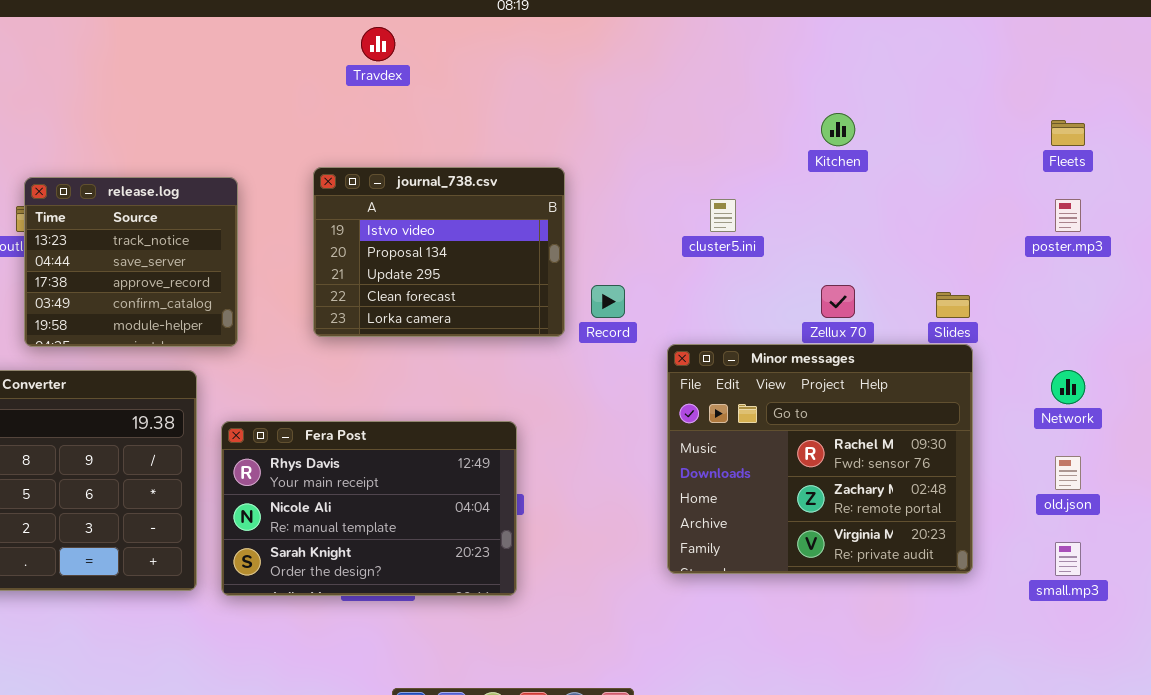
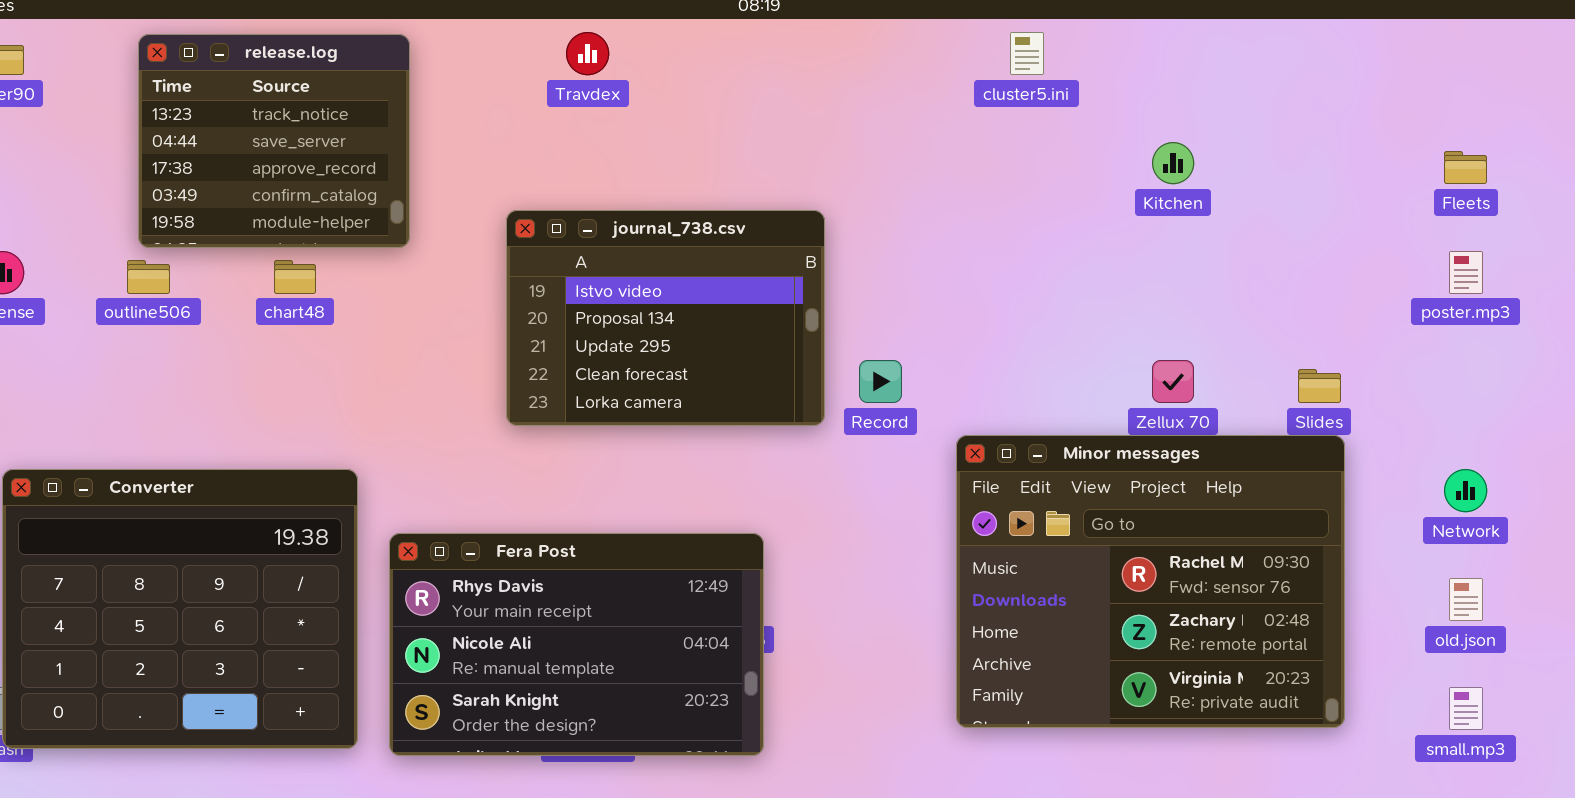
release.log: [24,177,238,347] -> [138,34,410,248], moved
cluster5.ini: [710,199,736,232] -> [1010,32,1044,75], moved

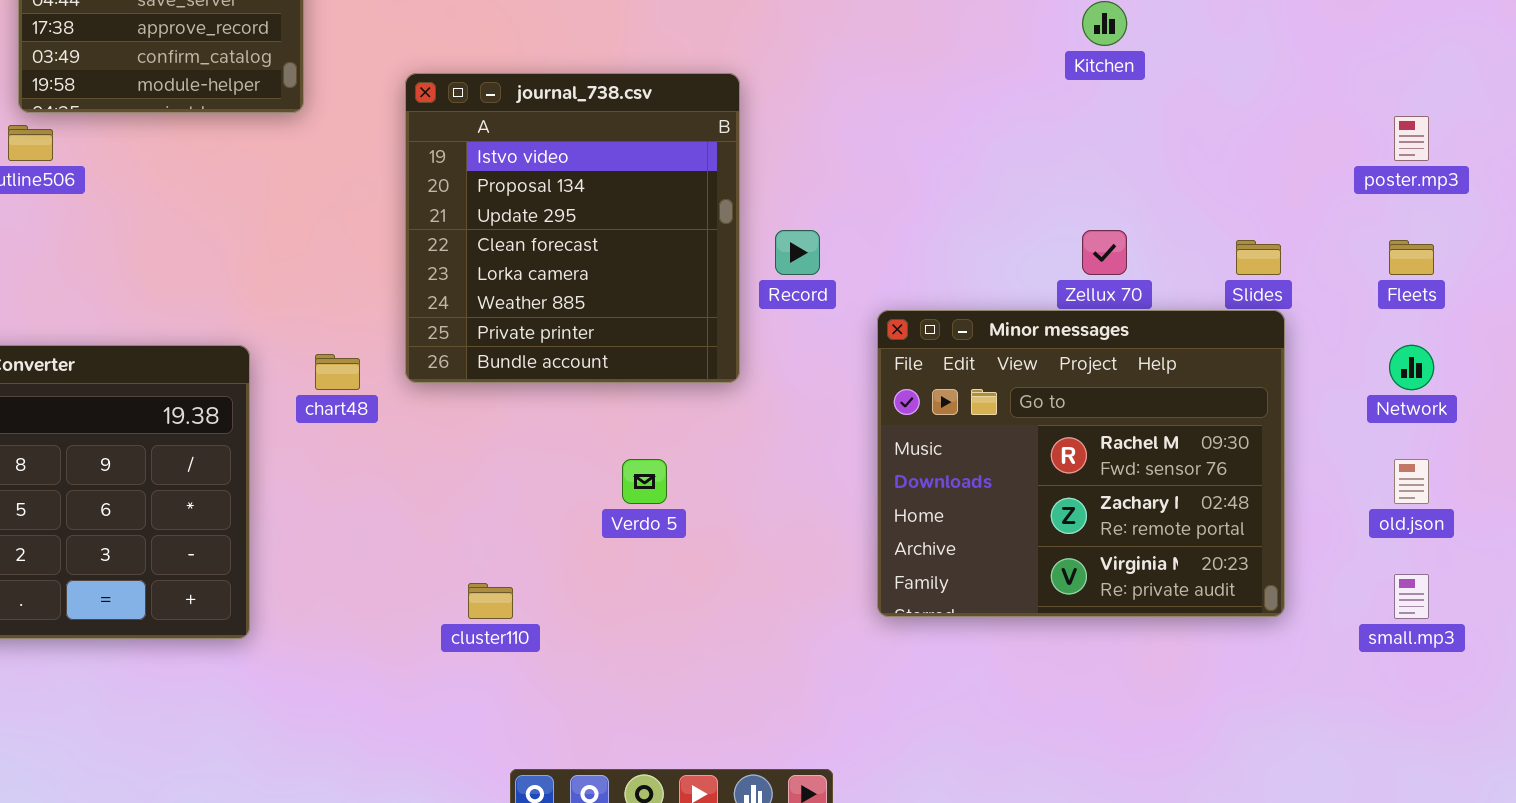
Fleets: [1444,151,1487,184] -> [1389,240,1434,275], moved
journal_738.csv: [506,210,825,426] -> [405,73,740,383], resized
chart48: [274,260,316,294] -> [315,354,360,390], moved
Fera Post: [389,533,764,756] -> none, closed

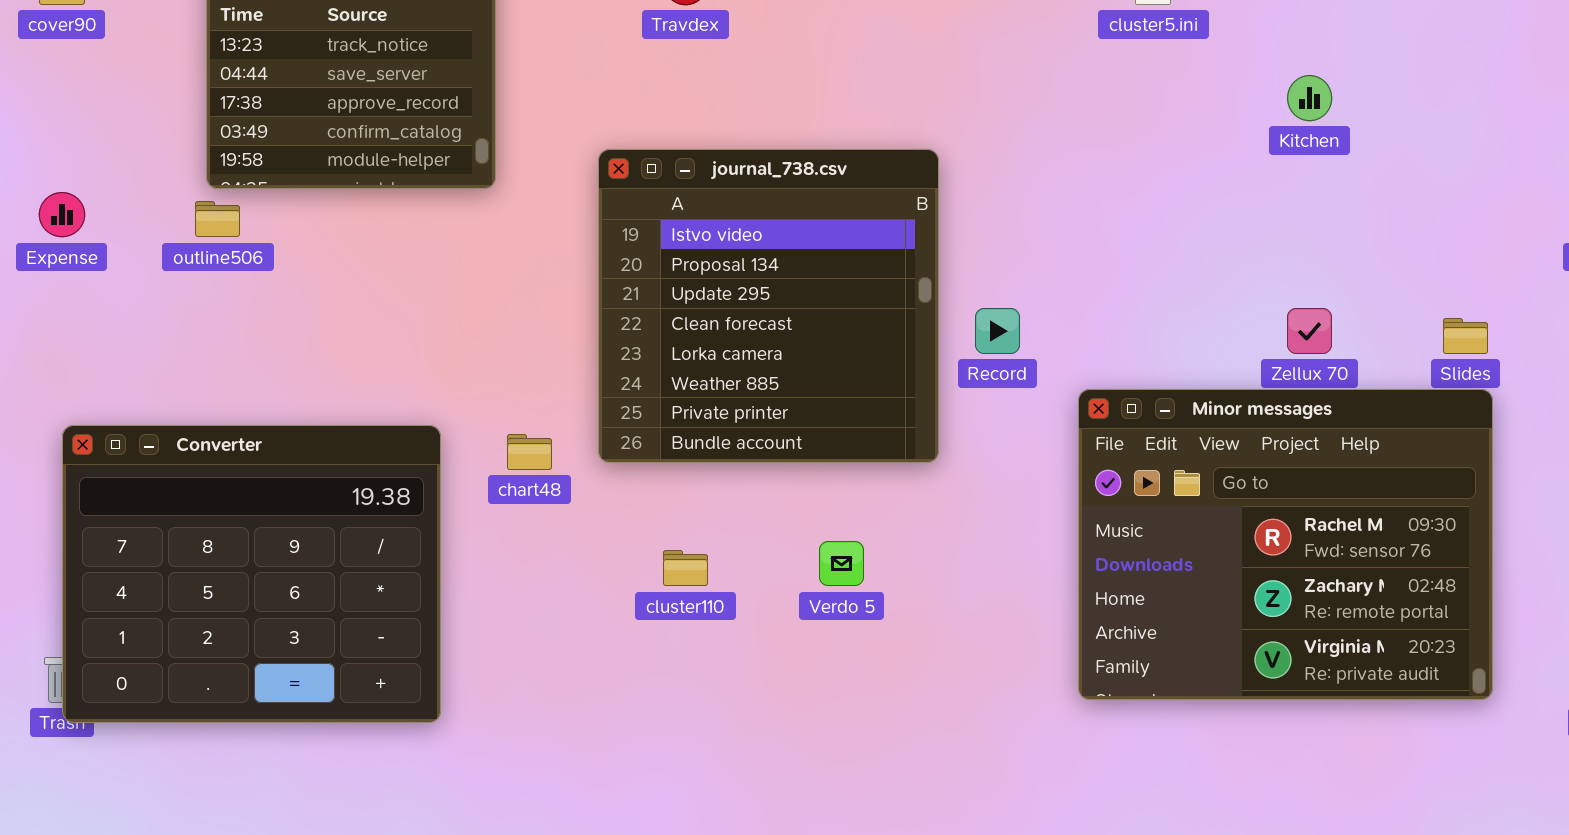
cluster110: [468,583,513,619] -> [663,550,708,586], moved

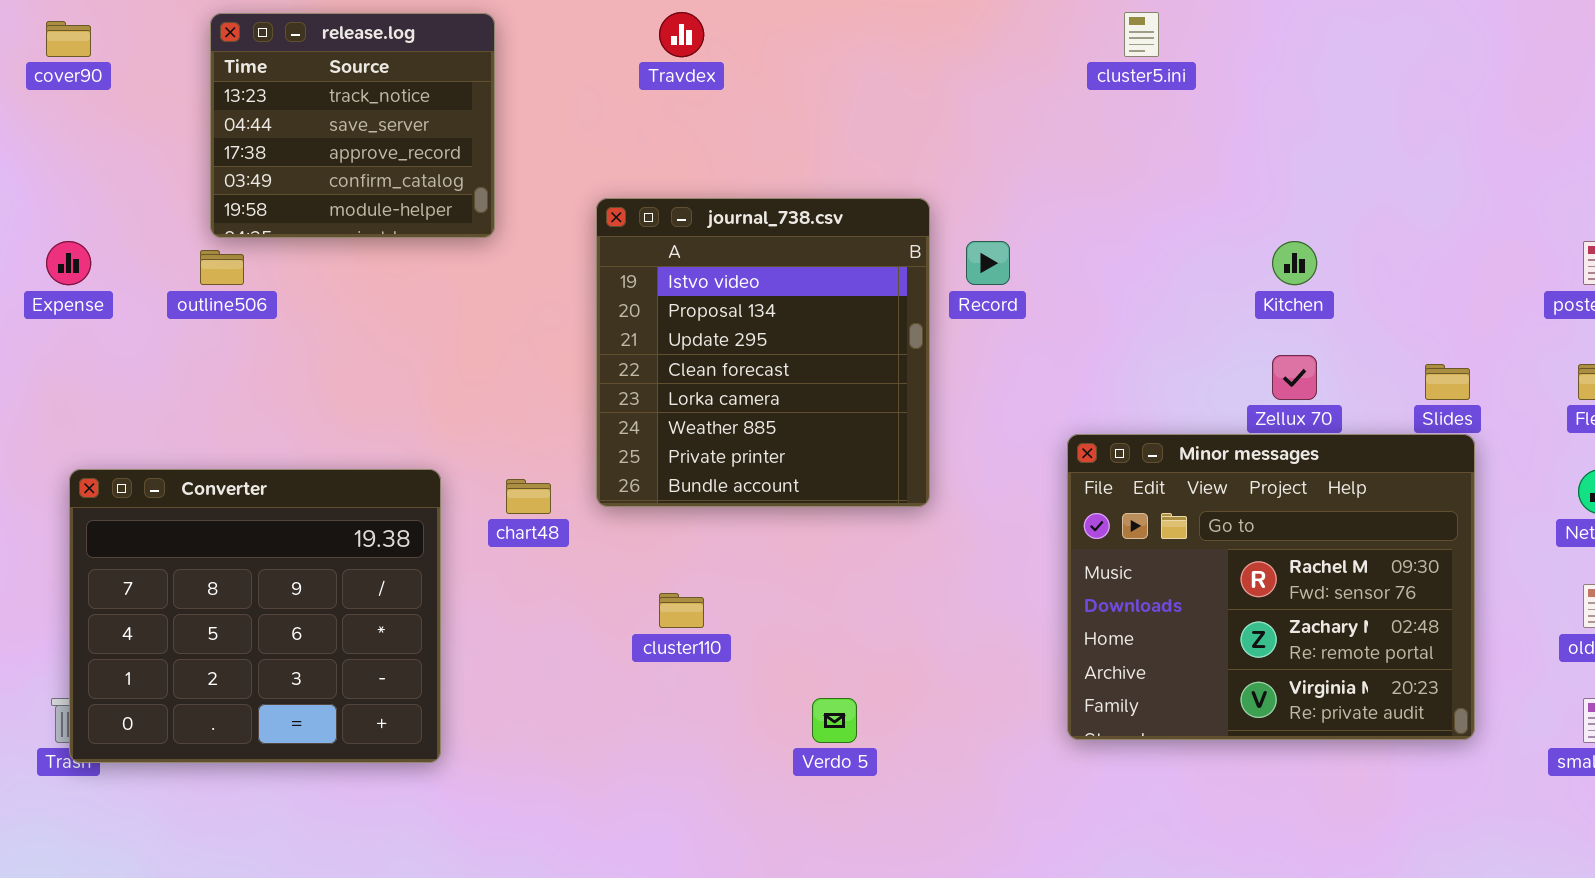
Kitchen: [1287,75,1332,121] -> [1272,241,1317,285], moved
Record: [975,308,1020,354] -> [966,241,1010,285], moved
Verdo 5: [819,541,864,586] -> [812,698,857,743], moved

